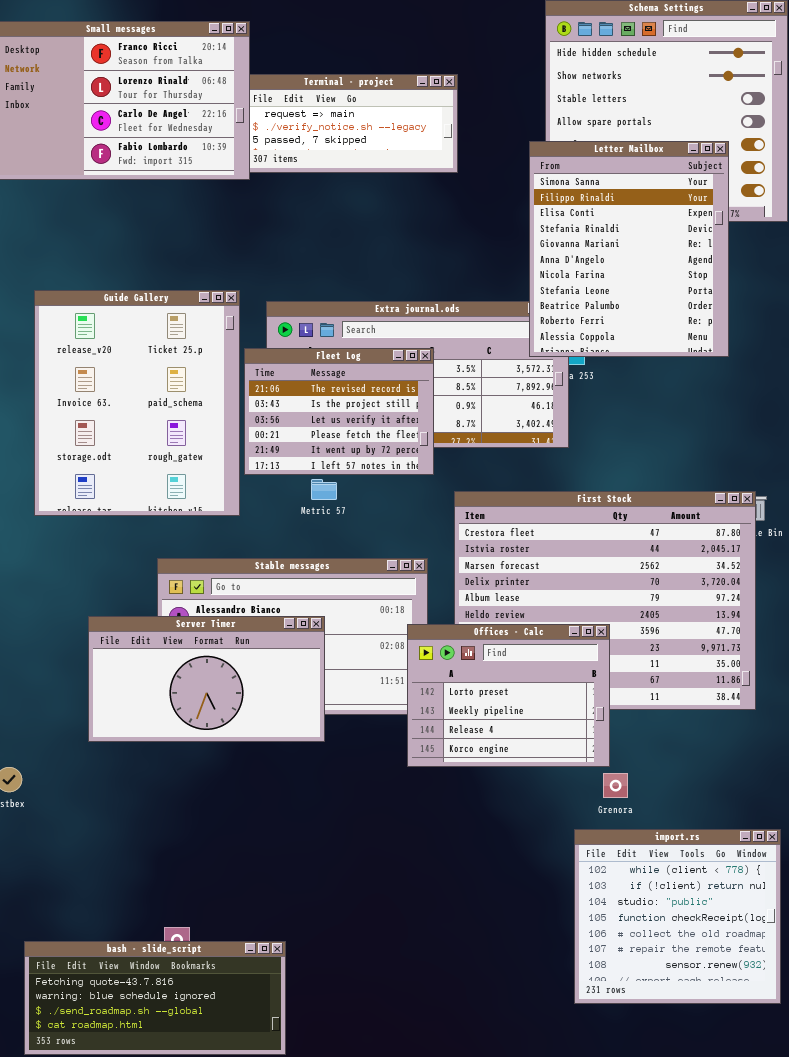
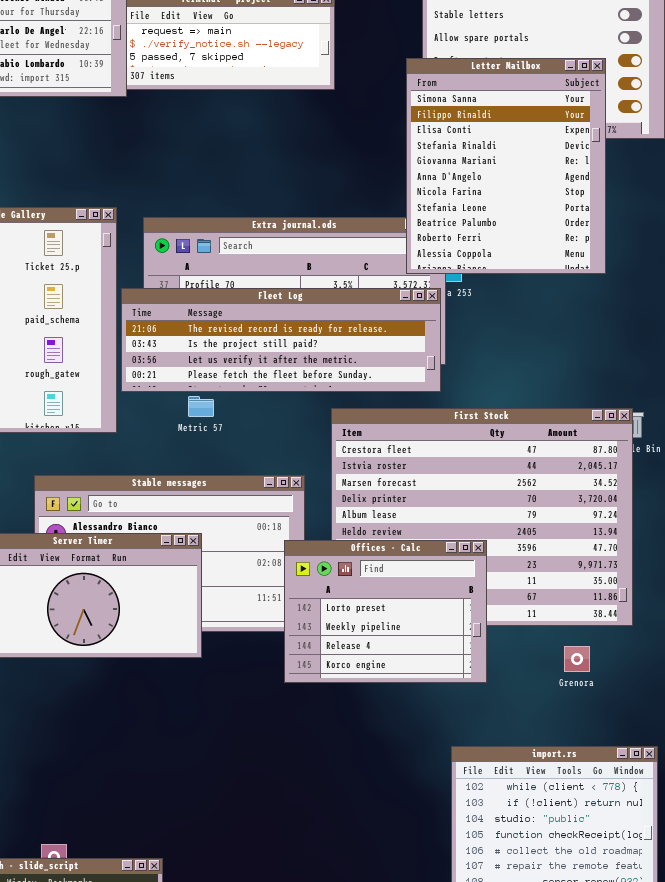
Fleet Log: [244,348,434,475] -> [121,288,441,392], resized
Grenora: [603,773,628,798] -> [564,646,590,672], moved

